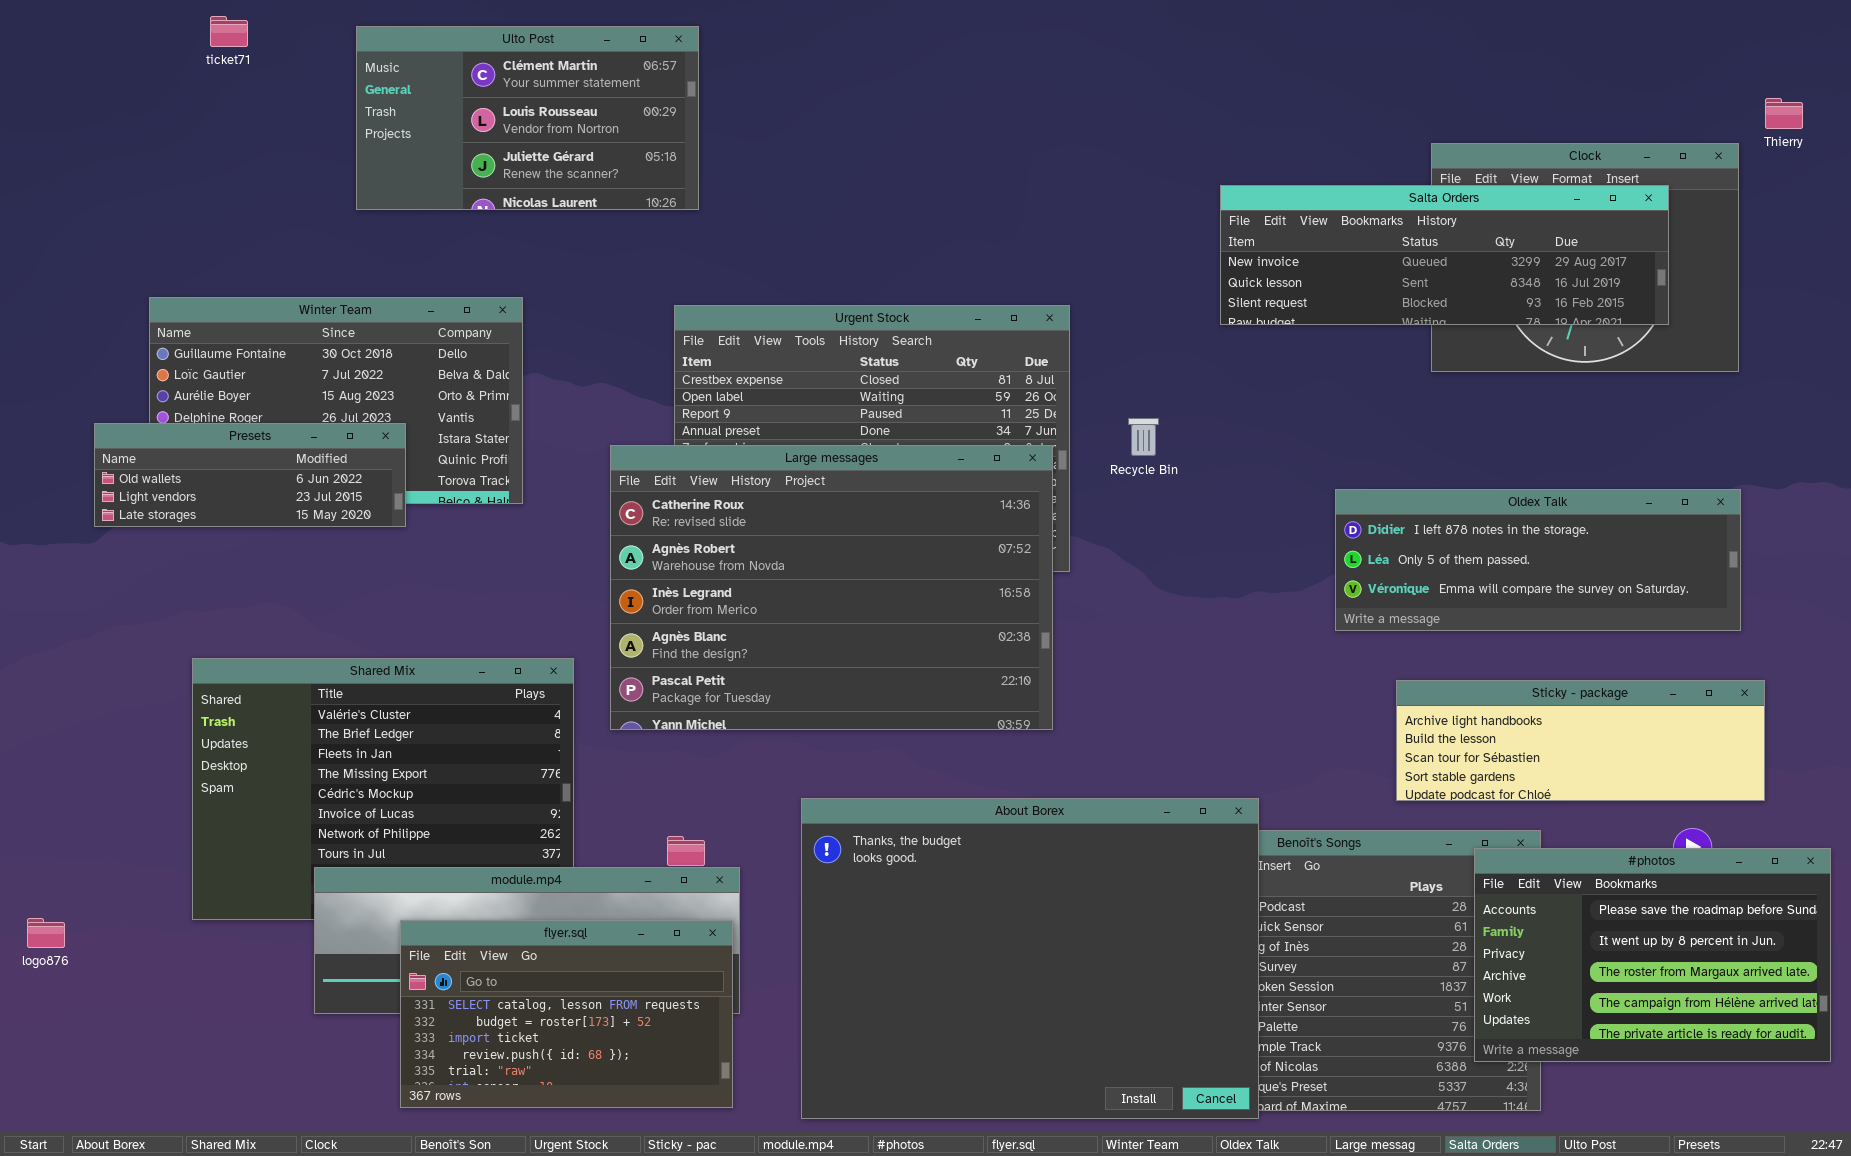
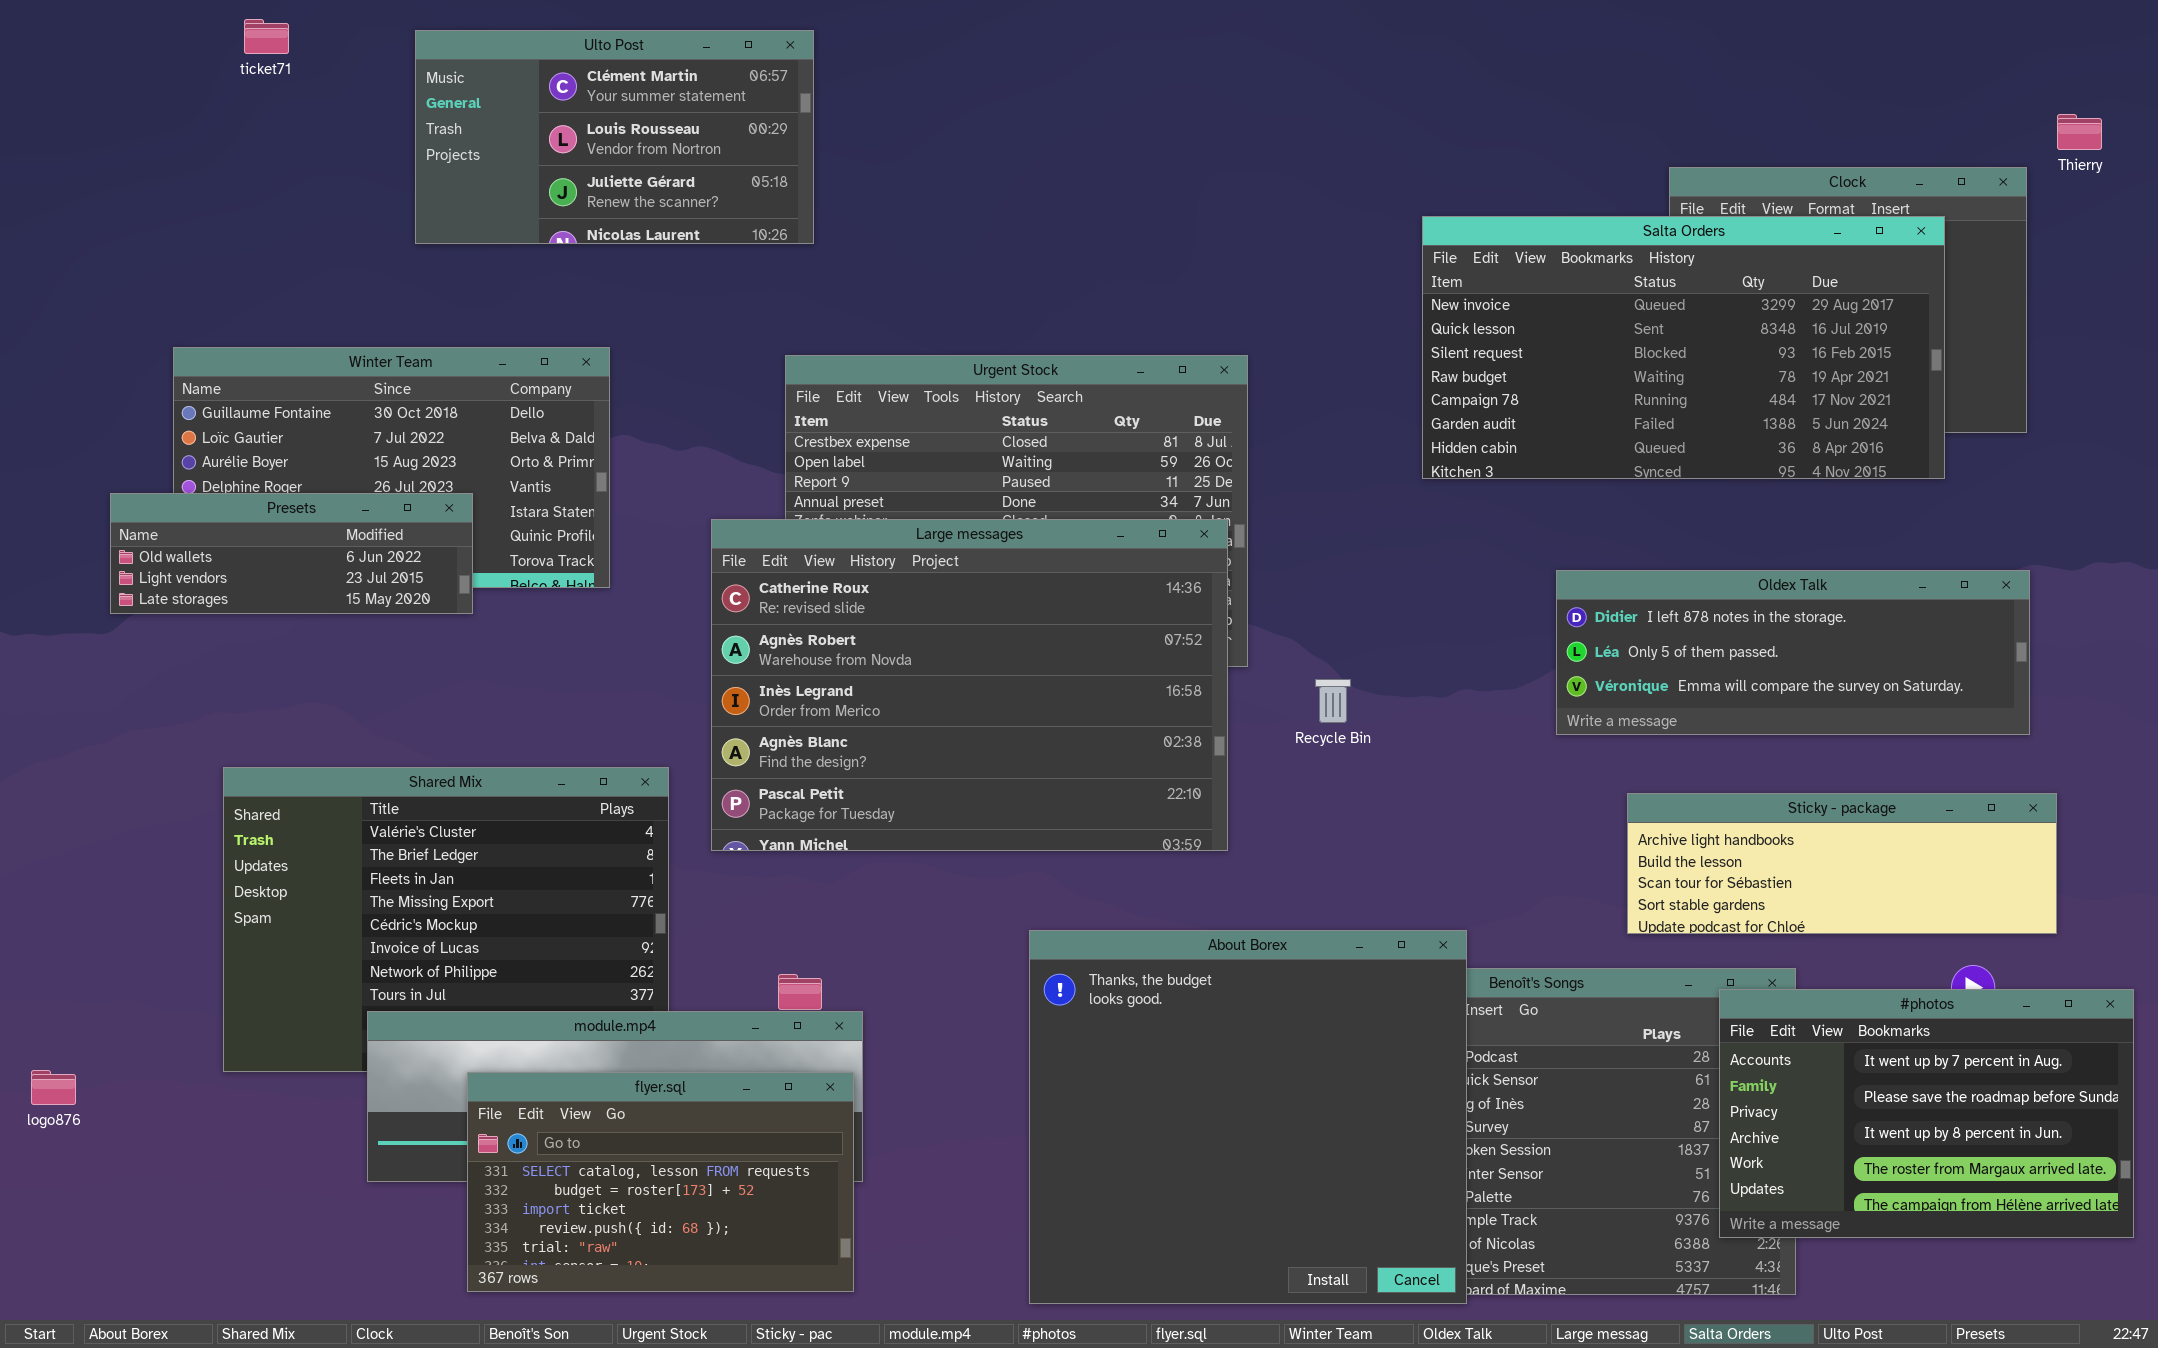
Salta Orders: [1220,185,1669,325] -> [1422,216,1945,479], resized
Recycle Bin: [1128,418,1159,456] -> [1315,679,1351,723], moved
About Borex: [801,798,1259,1119] -> [1029,930,1467,1304], resized
#photos: [1474,848,1831,1062] -> [1719,989,2134,1238], scrolled up 1 row

